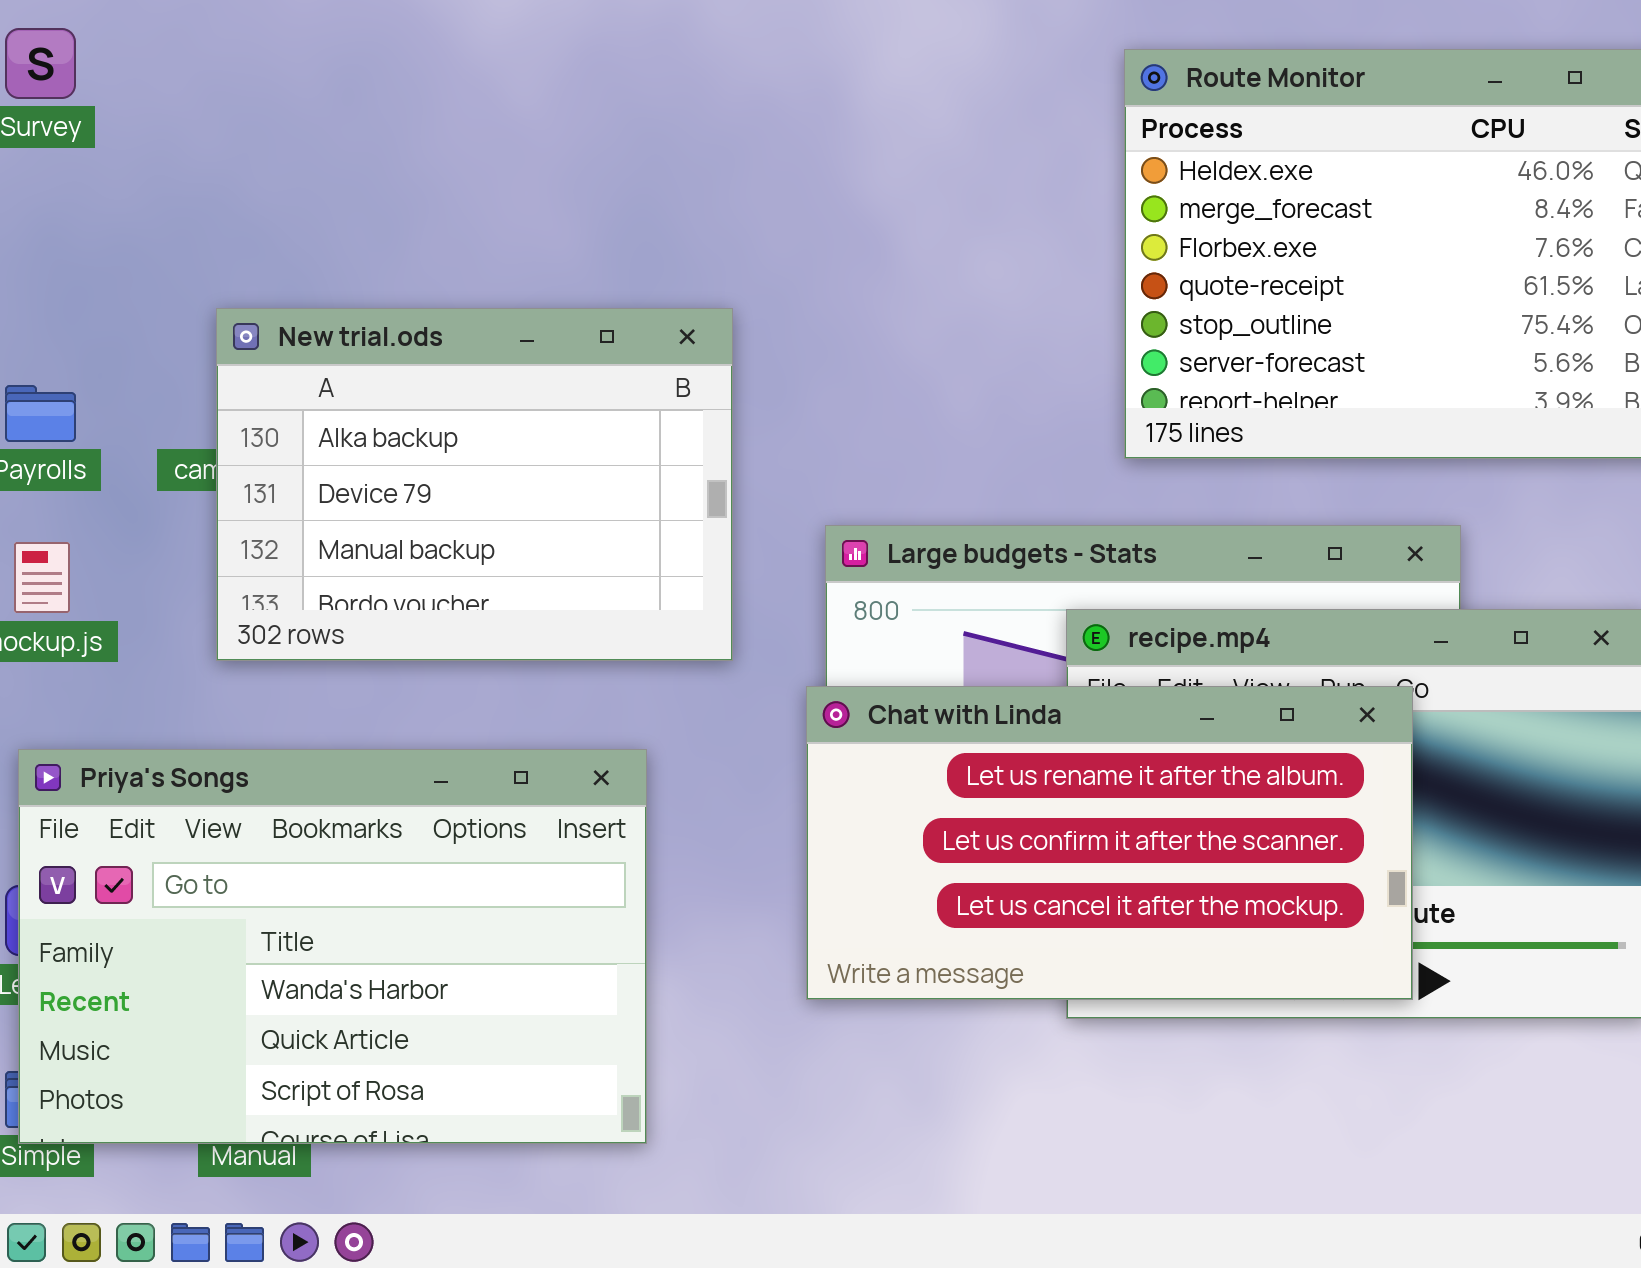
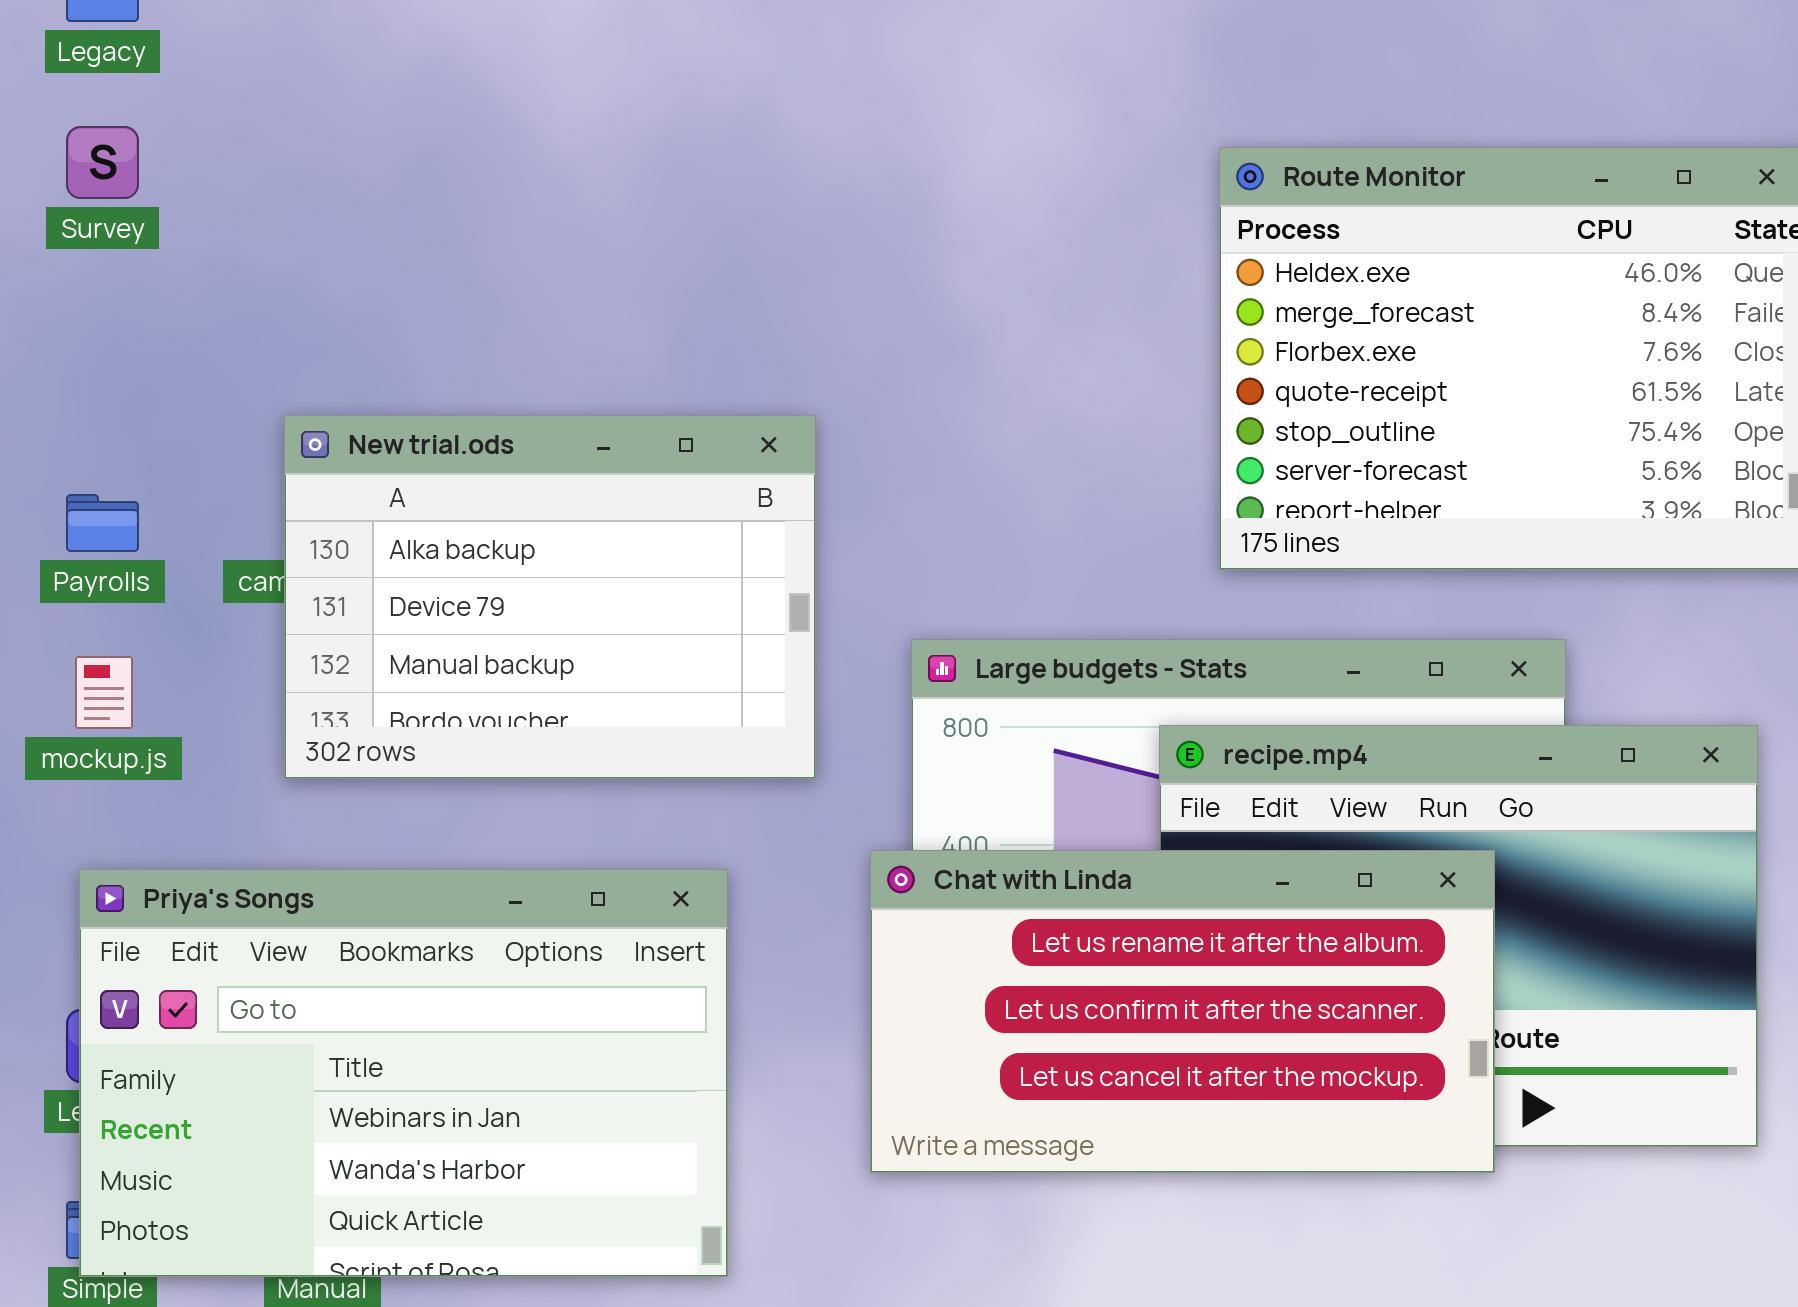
Chat with Linda: [806,686,1413,1000] -> [870,850,1495,1173], moved
Priya's Songs: [18,749,647,1144] -> [79,869,728,1277], scrolled up 1 row

